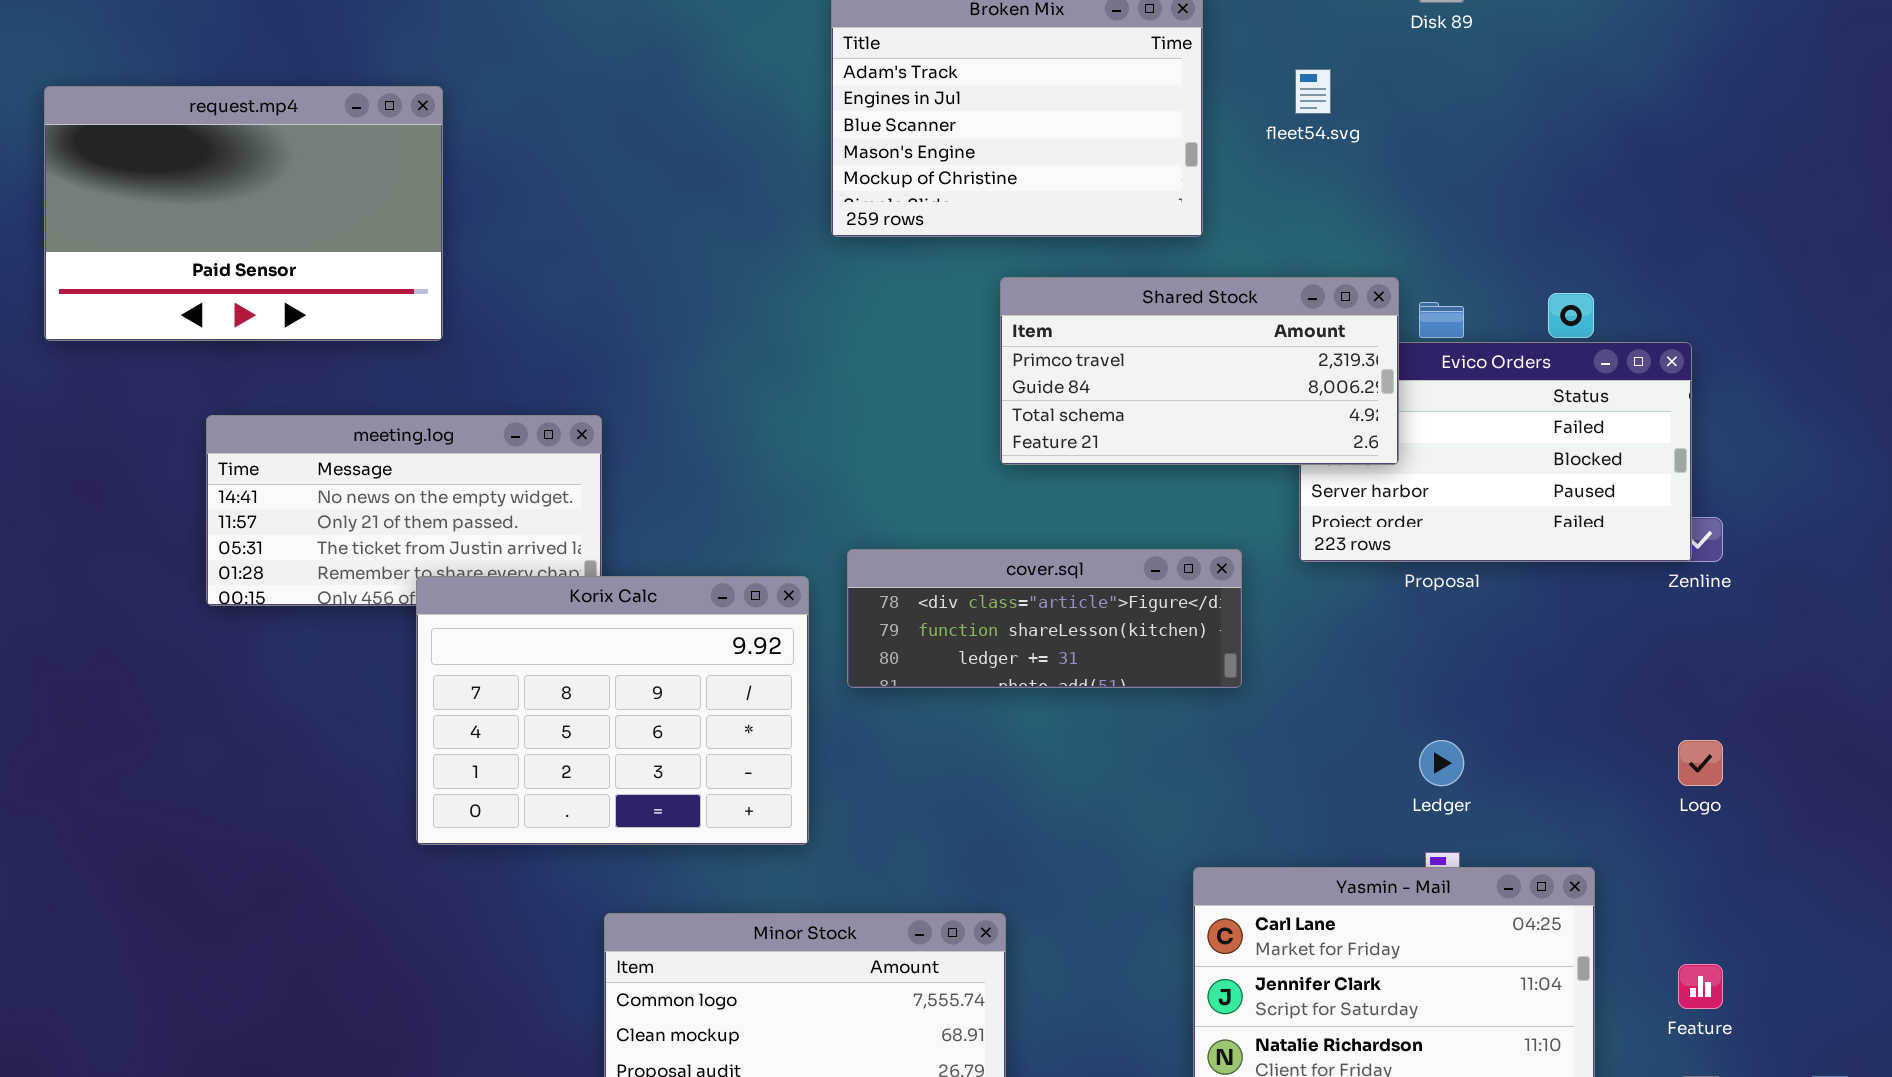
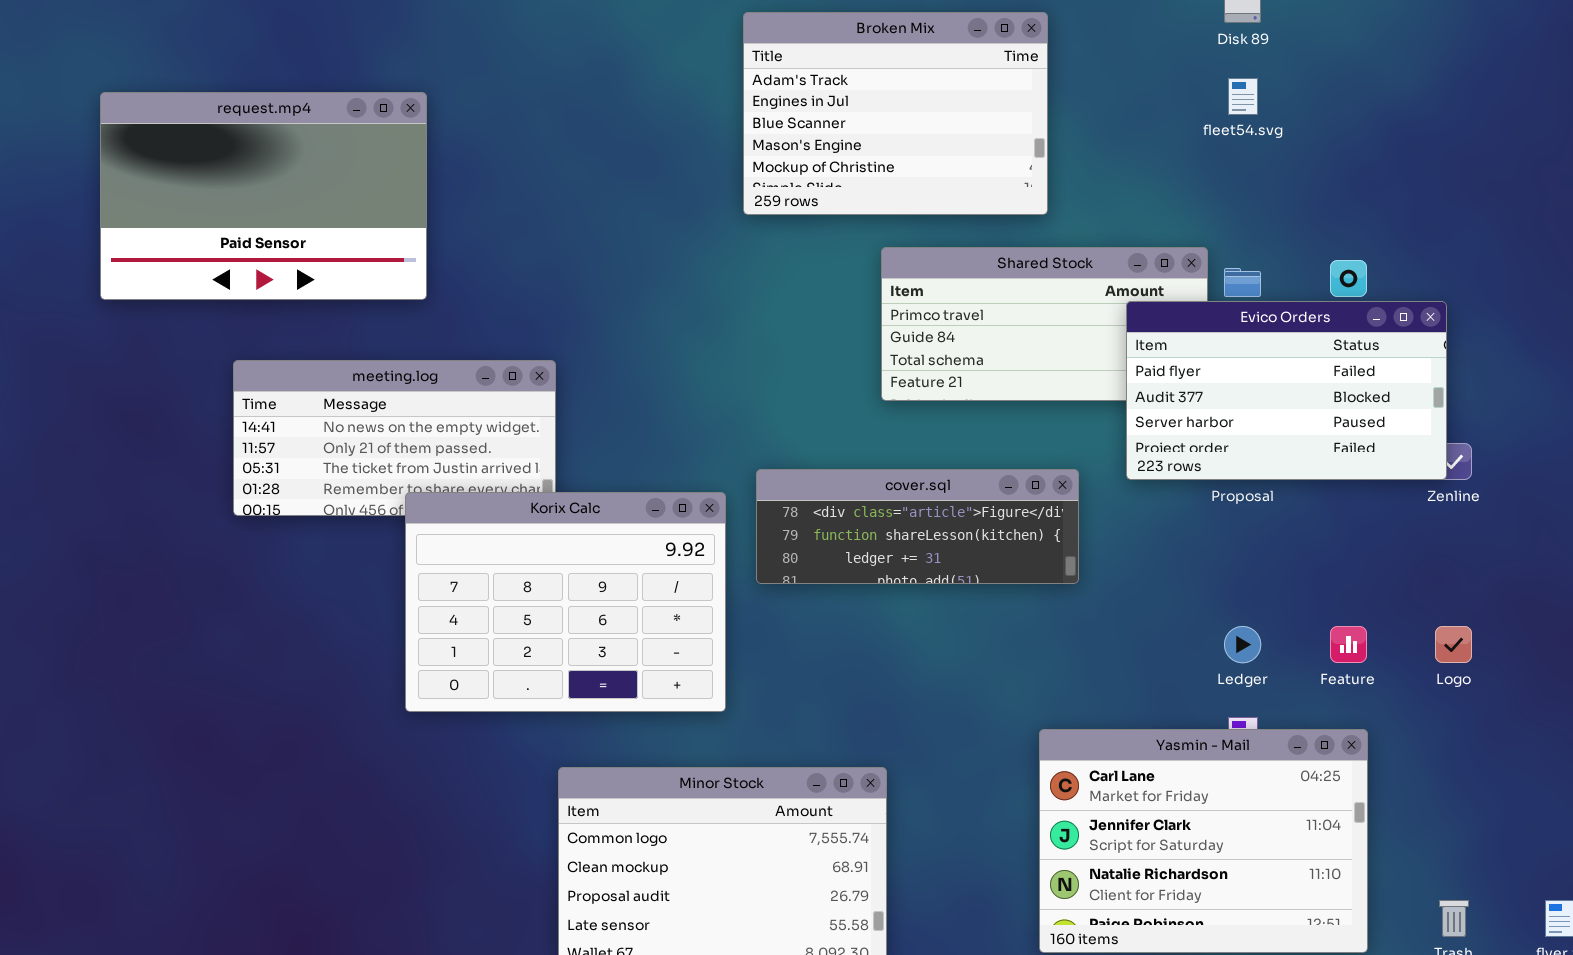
fleet54.svg: [1295,69,1331,114] -> [1228,78,1258,115], moved
Evico Orders: [1299,342,1692,562] -> [1126,301,1447,480], raised
Feature: [1678,964,1723,1009] -> [1330,626,1367,663], moved

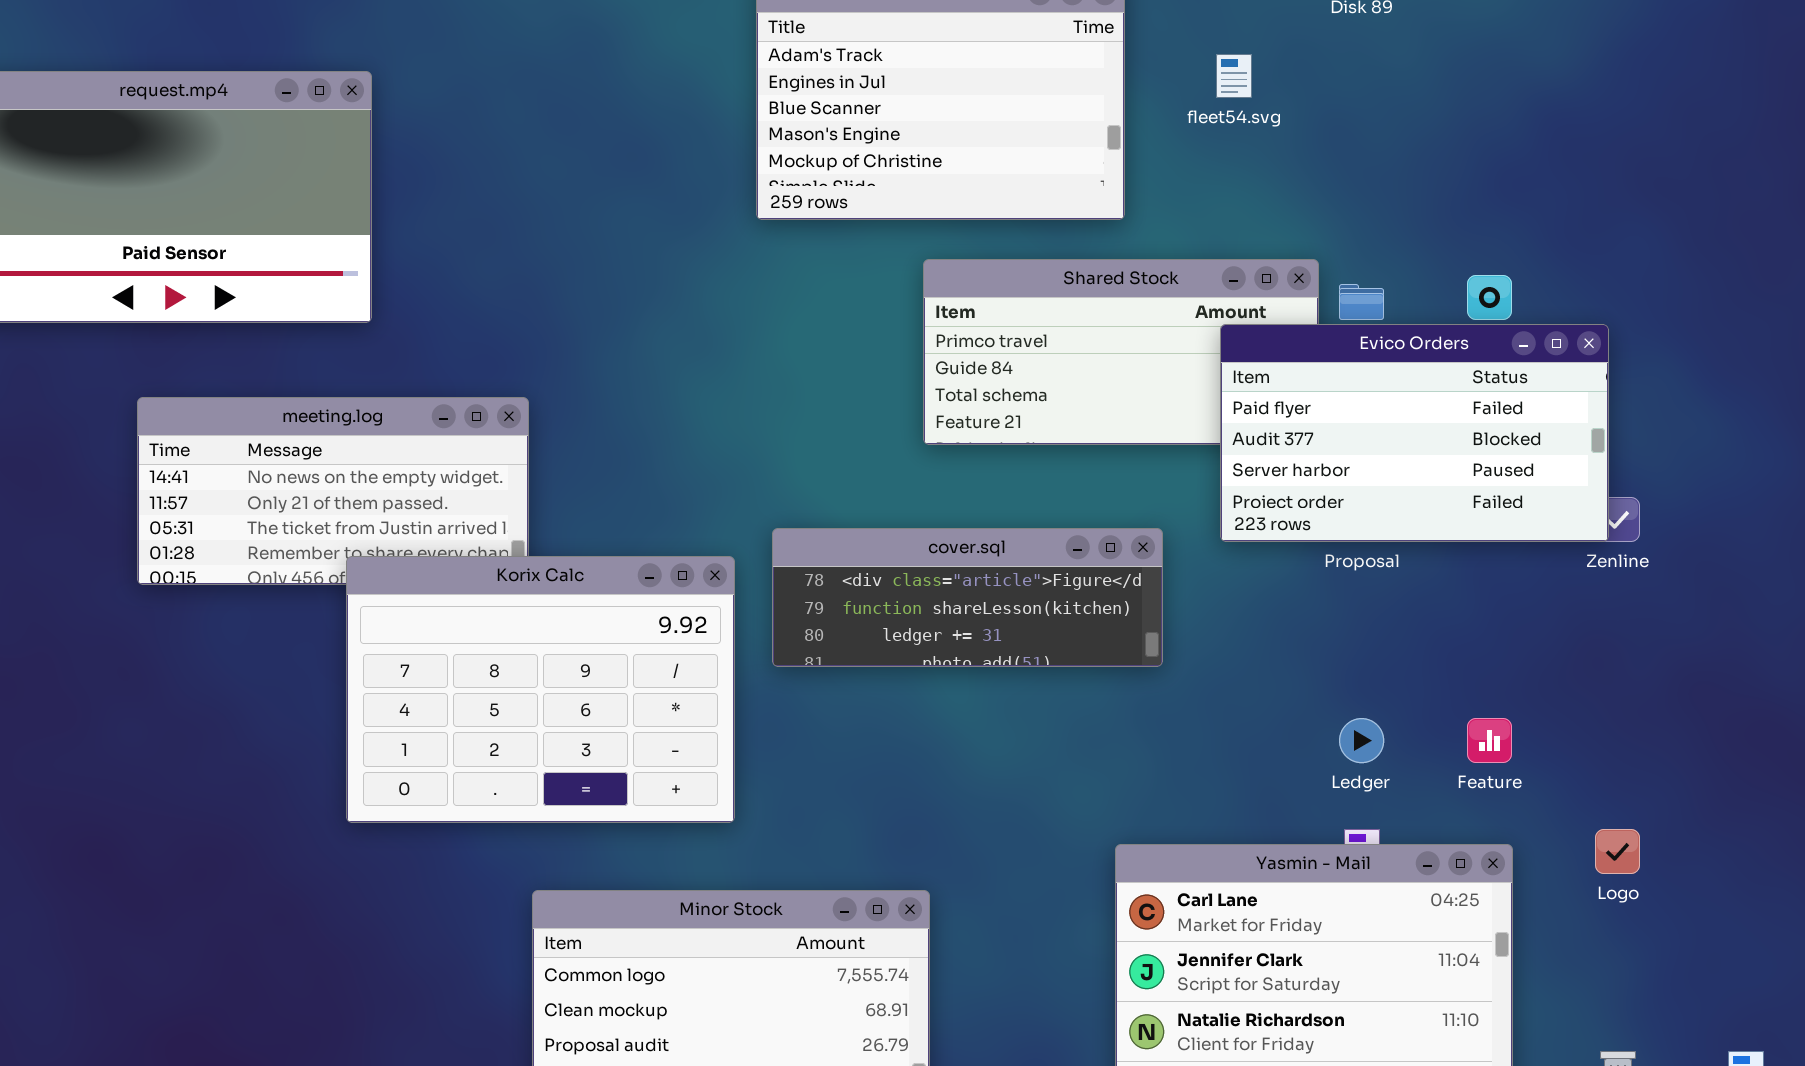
fleet54.svg: [1228,78,1258,115] -> [1216,54,1252,98], moved
Logo: [1435,626,1472,663] -> [1595,829,1640,874], moved

